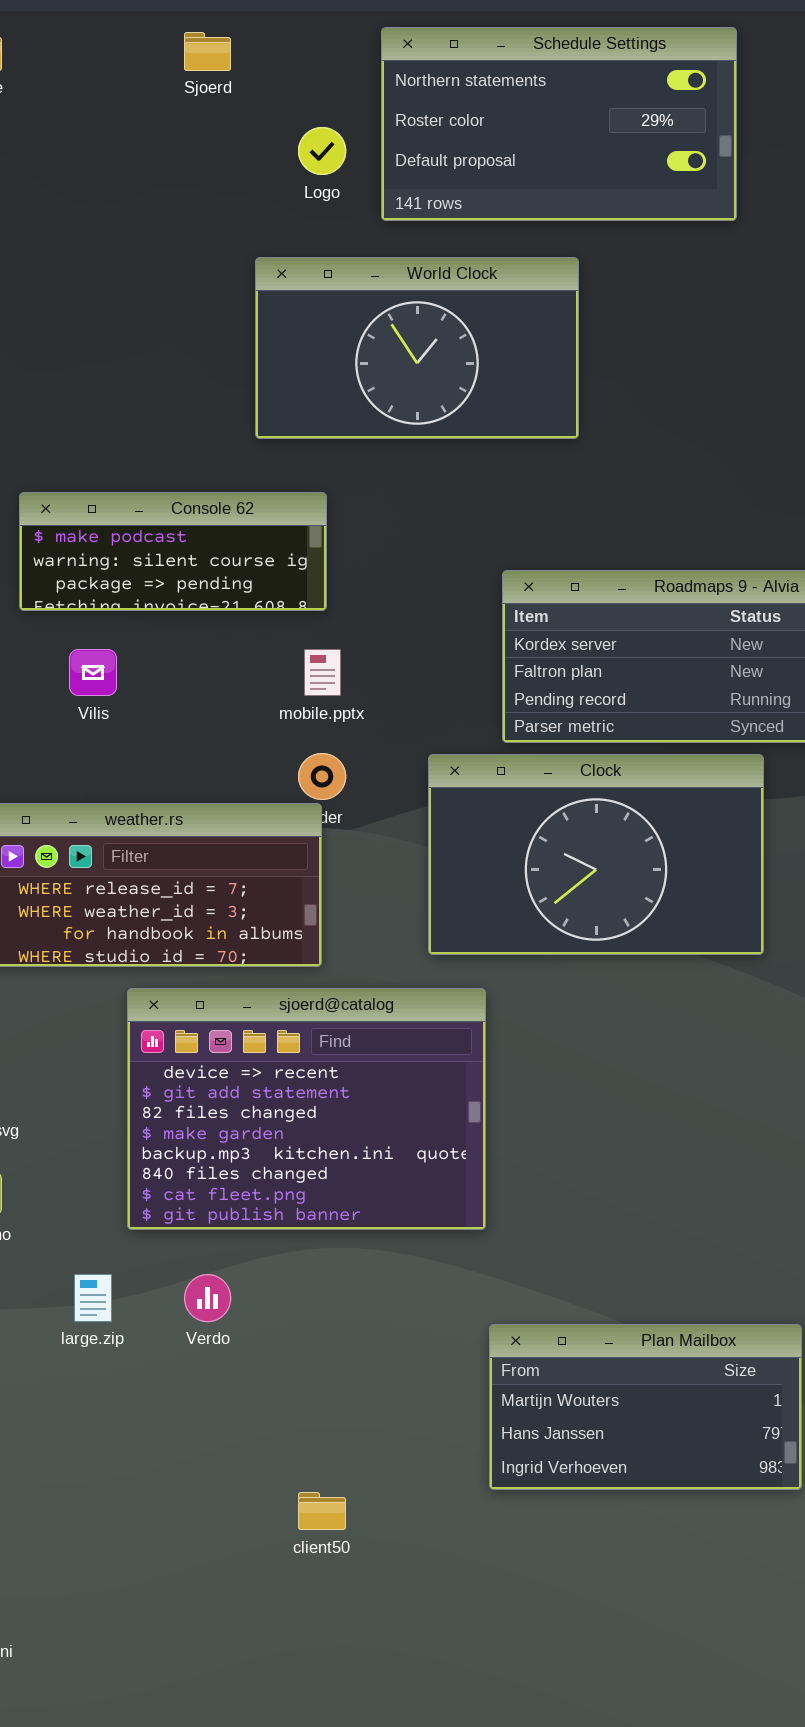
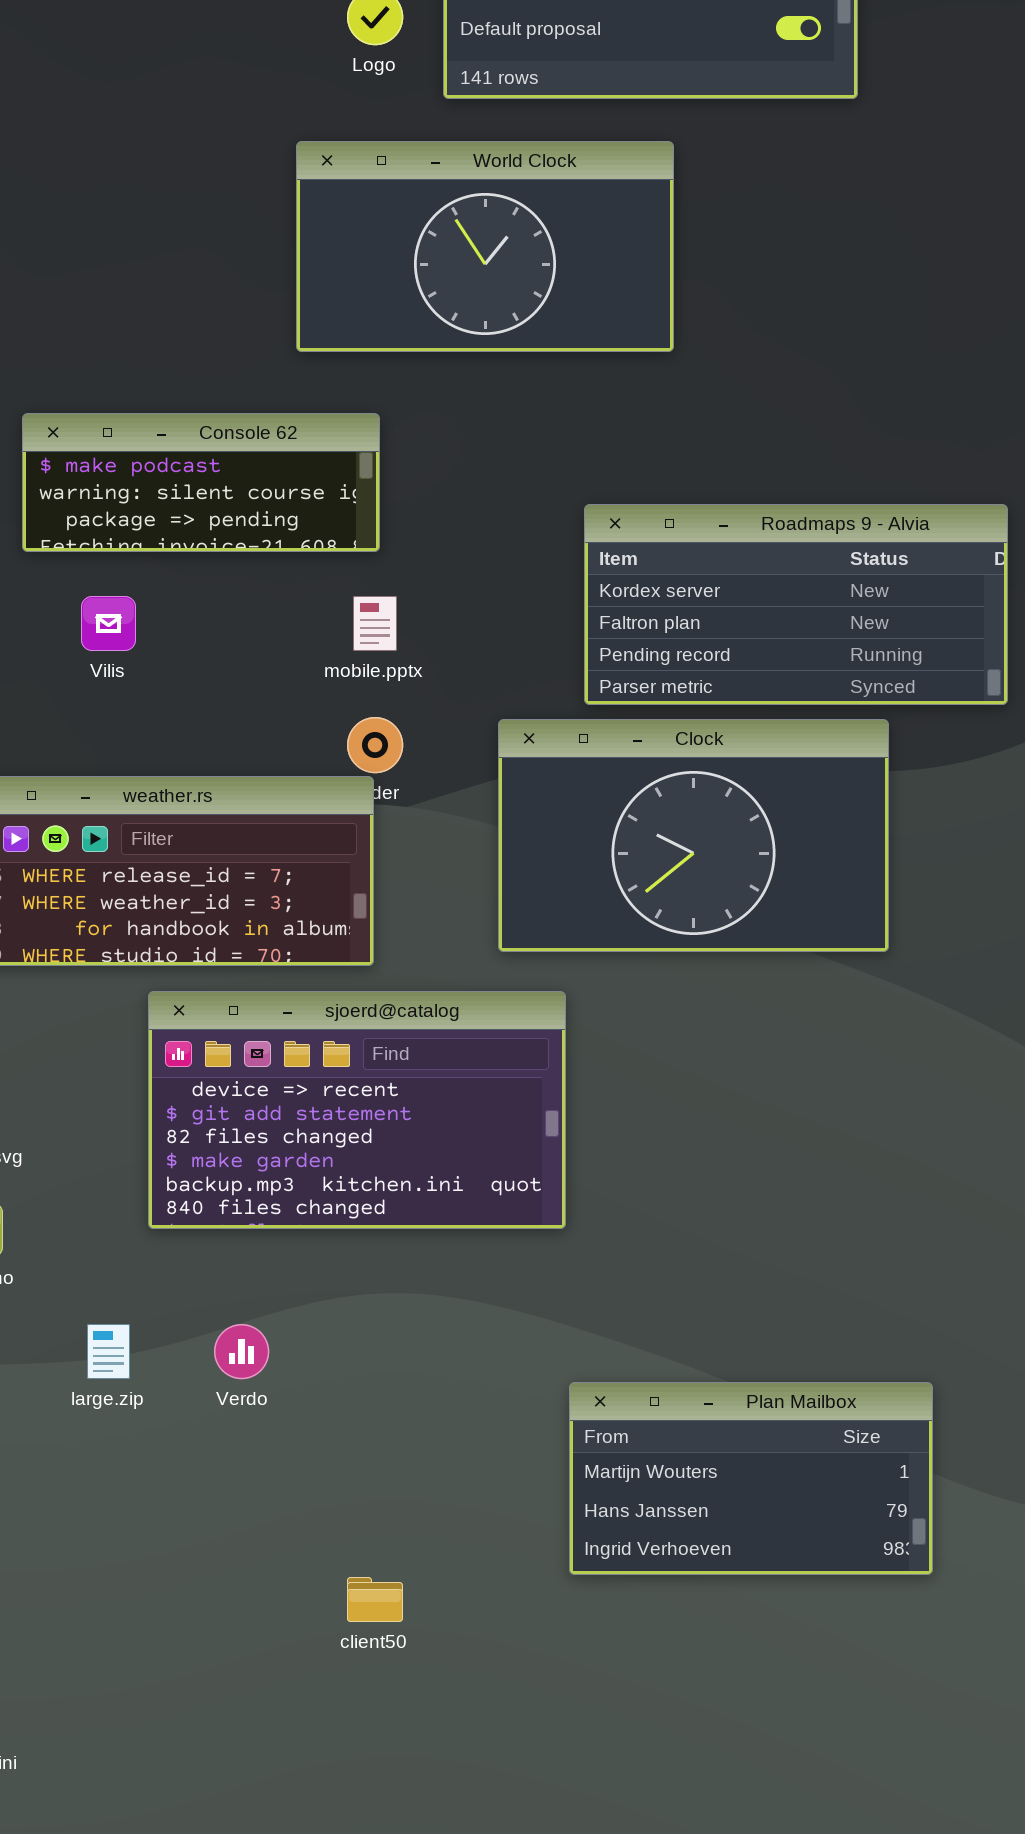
sjoerd@catalog: [127,988,486,1230] -> [148,991,566,1229], resized

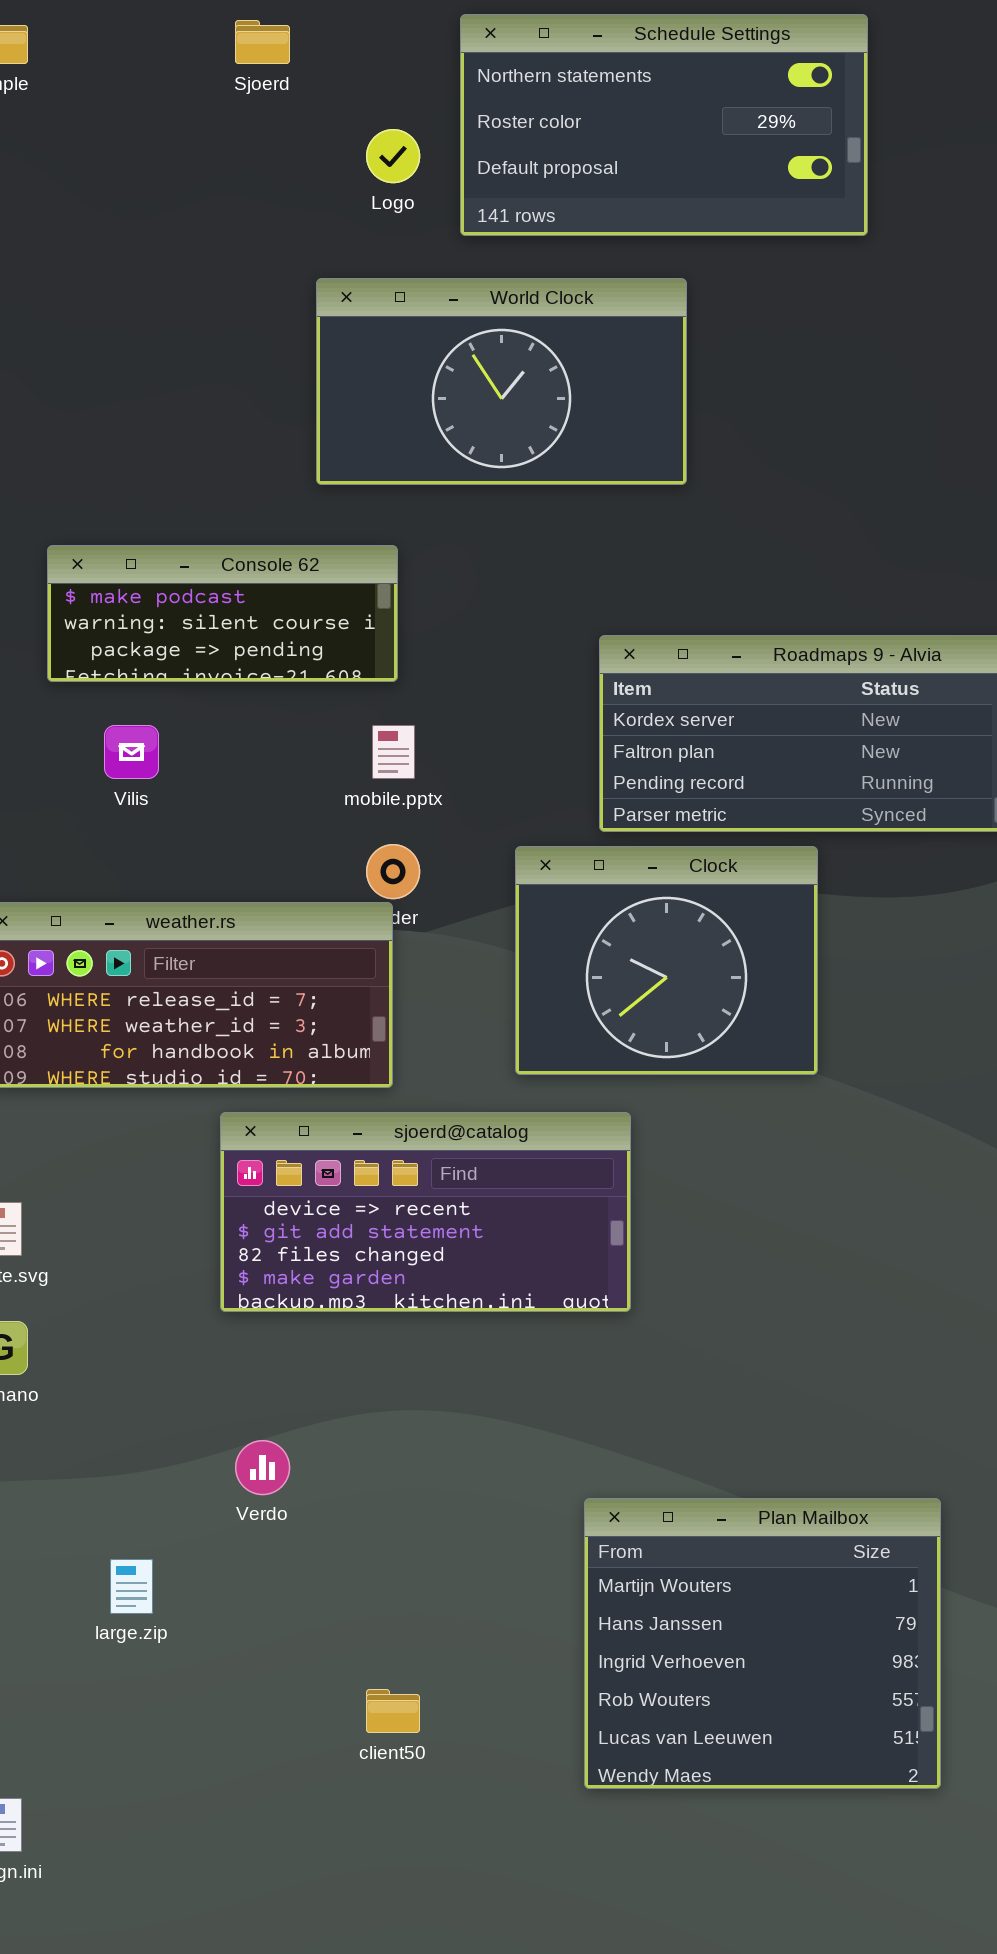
Clock: [498,719,889,952] -> [515,846,818,1075], resized
sjoerd@catalog: [148,991,566,1229] -> [220,1112,631,1312], moved, resized
large.zip: [87,1324,130,1379] -> [110,1559,153,1614], moved
Plan Mailbox: [569,1382,933,1575] -> [584,1498,941,1789], resized

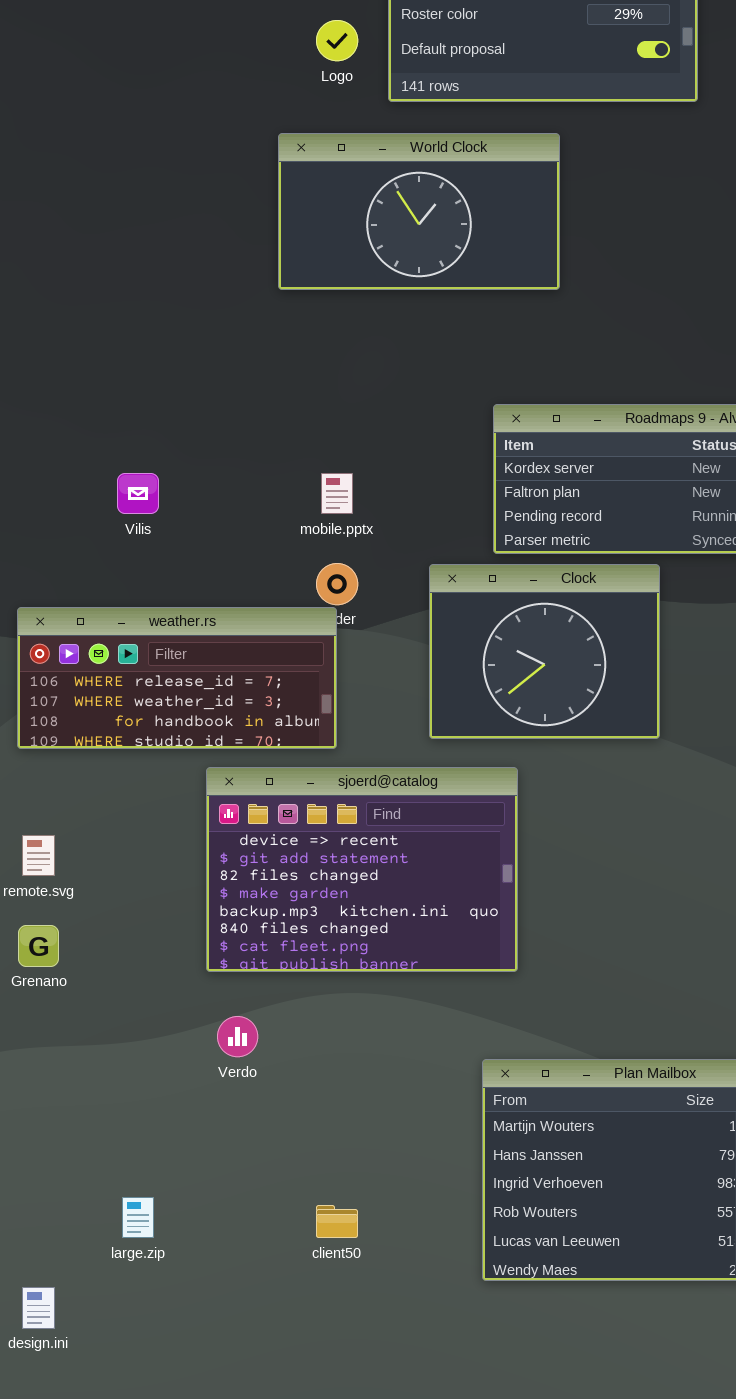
Console 62: [47,545,398,682] -> none, closed
sjoerd@catalog: [220,1112,631,1312] -> [206,767,518,972], resized
large.zip: [110,1559,153,1614] -> [122,1197,154,1238], moved

